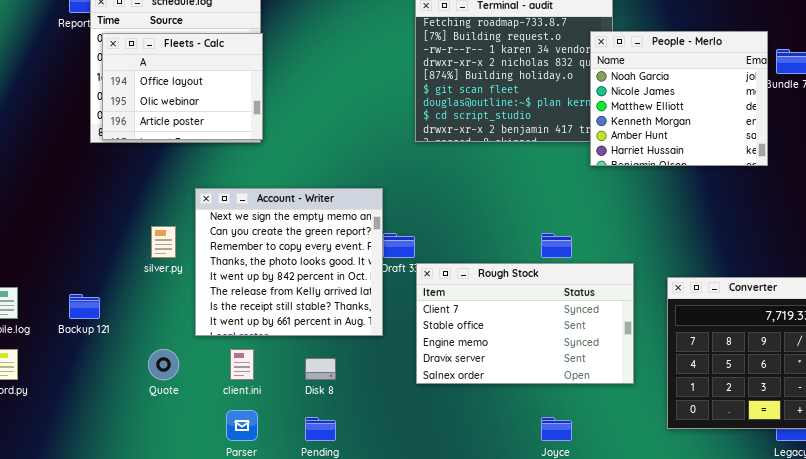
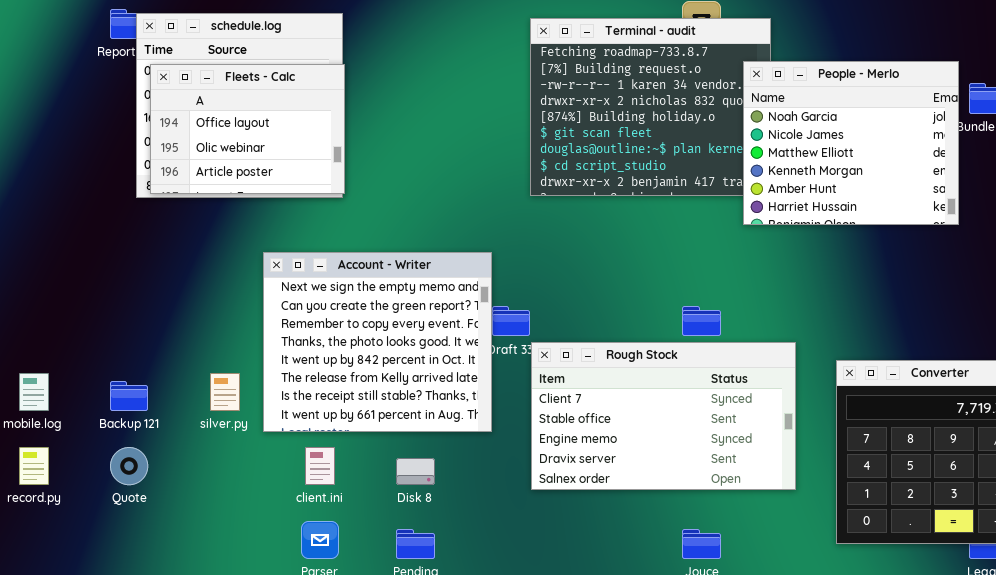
silver.py: [151,226,176,258] -> [210,373,240,411], moved
Quote: [148,349,179,380] -> [110,447,148,485], moved

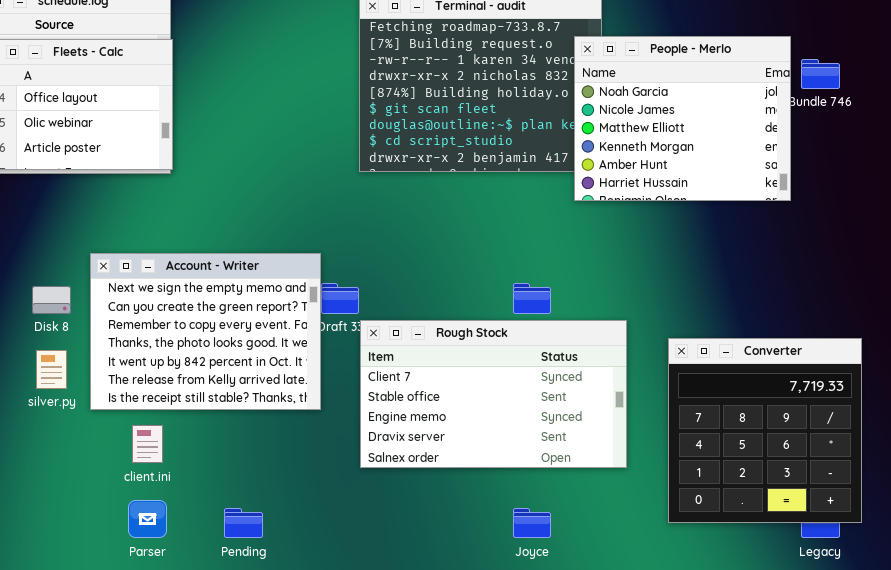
Account - Writer: [263,252,492,432] -> [90,253,321,410], resized
Disk 8: [396,458,435,485] -> [32,286,71,314], moved

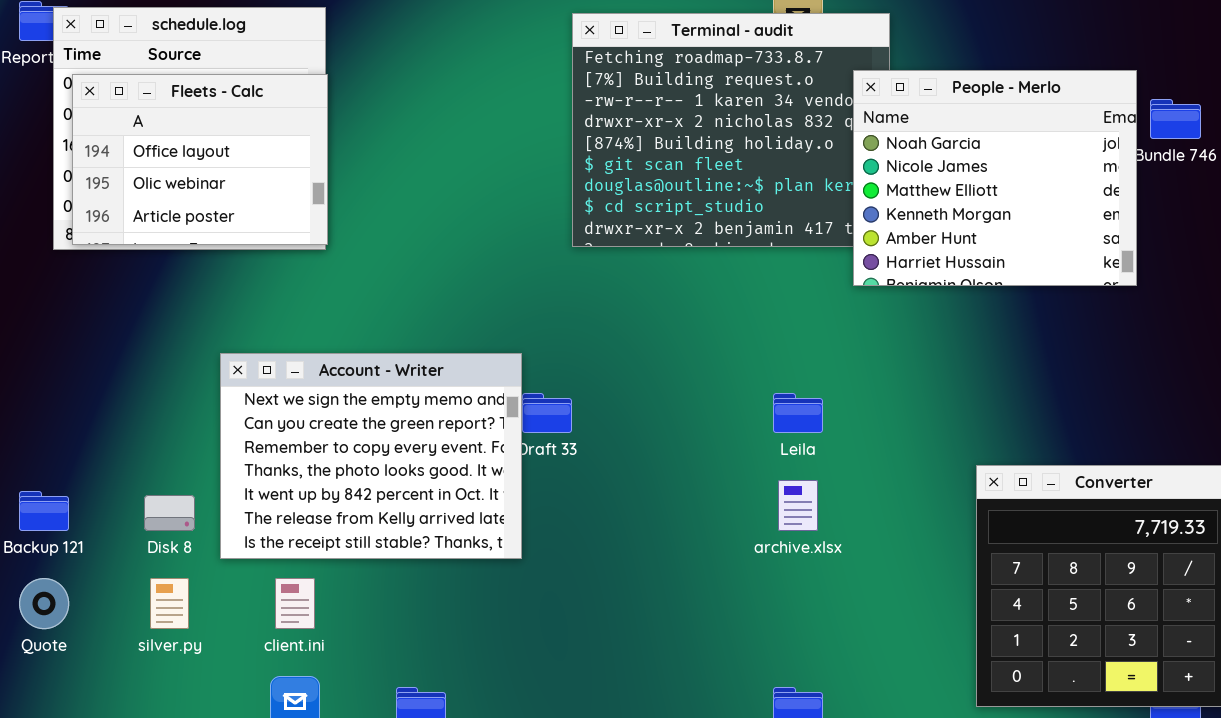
Disk 8: [32,286,71,314] -> [144,495,195,531], moved
Rough Stock: [360,320,627,468] -> none, closed
silver.py: [36,350,67,389] -> [150,578,189,629], moved

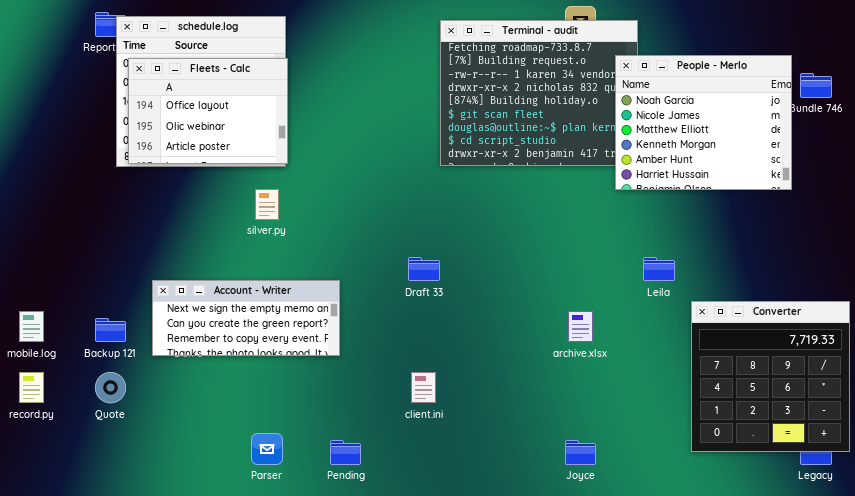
Account - Writer: [220,353,522,559] -> [152,280,340,356], moved, resized
Leila: [773,393,823,433] -> [643,257,675,281], moved
silver.py: [150,578,189,629] -> [255,189,279,220], moved
client.ini: [275,578,315,629] -> [411,372,436,403], moved

